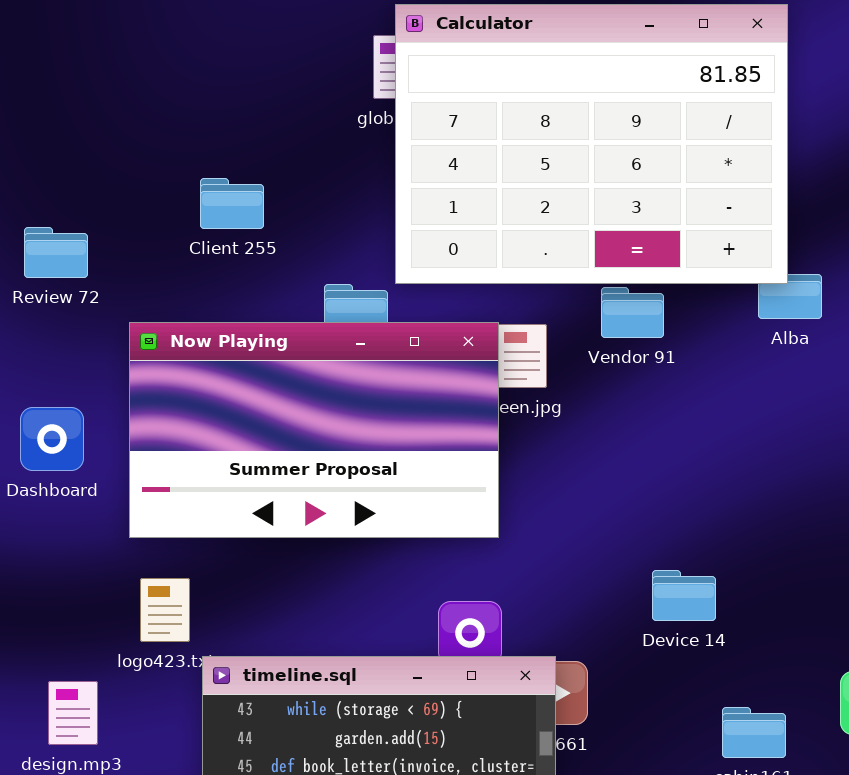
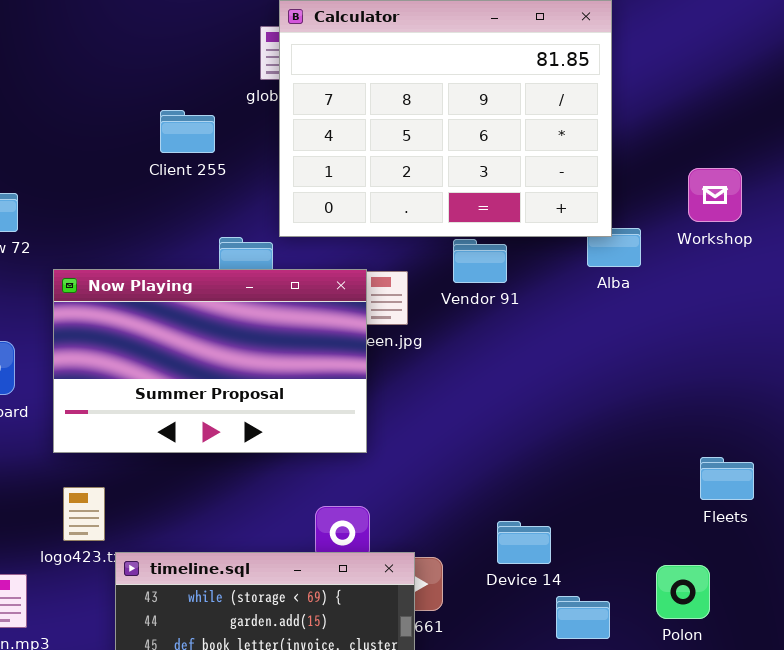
Client 255: [200,178,264,229] -> [160,110,215,153], moved
Device 14: [652,570,716,621] -> [497,521,551,564], moved

